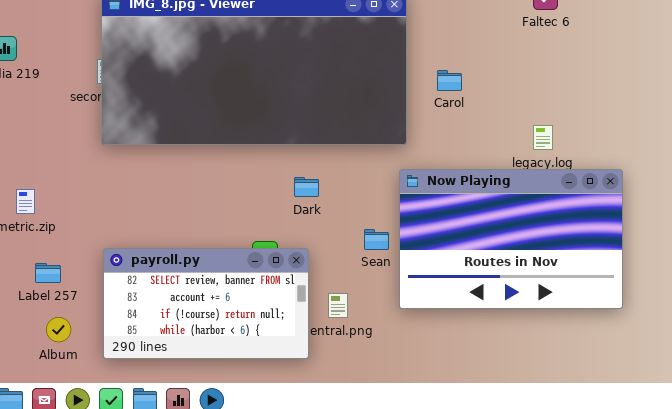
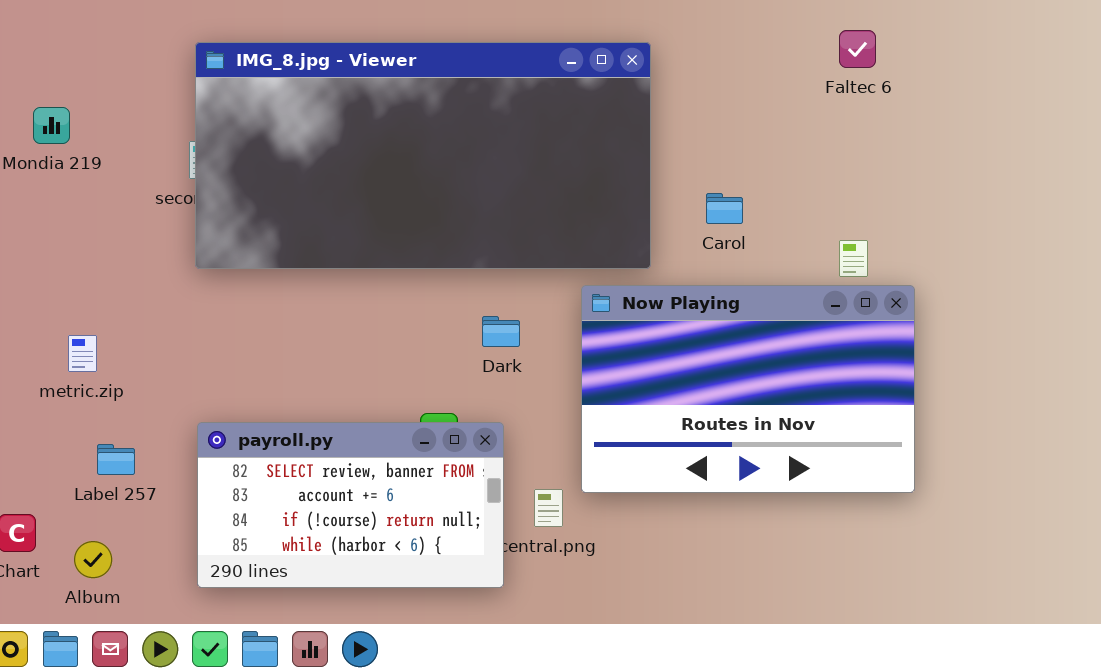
Carol: [437,70,462,91] -> [706,193,743,224], moved
Now Playing: [399,169,623,309] -> [581,285,915,493], moved
Album: [46,317,71,342] -> [74,541,112,578], moved

